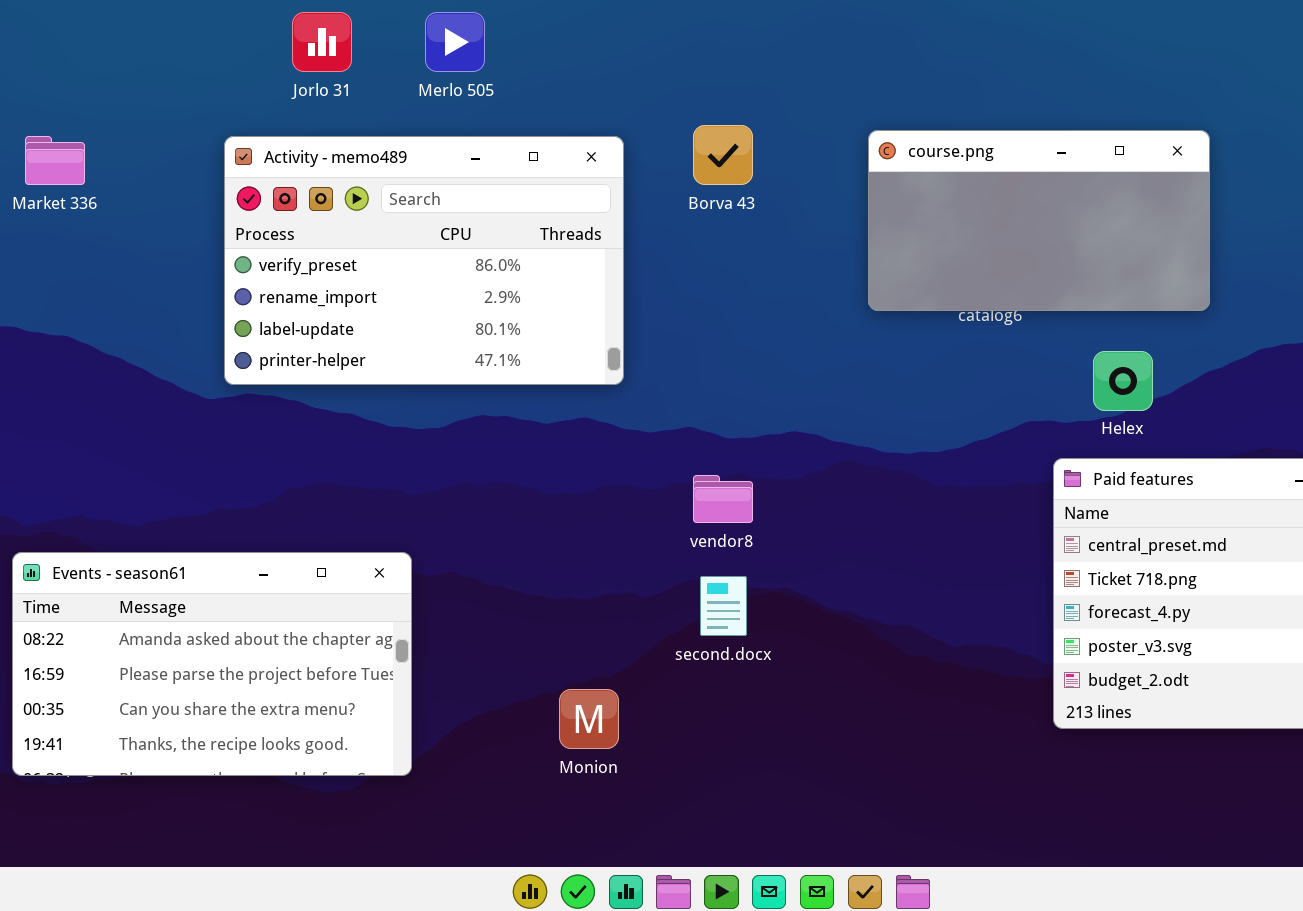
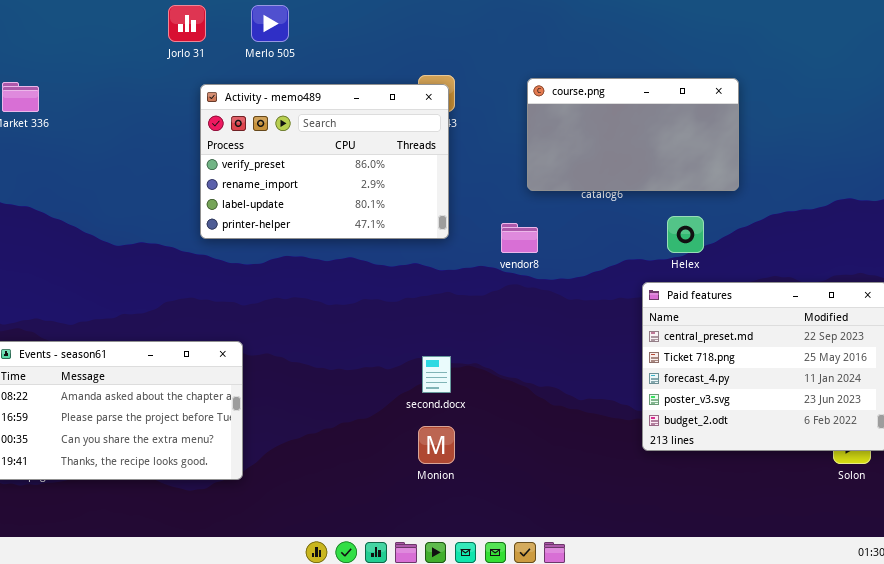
Activity - memo489: [224,136,624,385] -> [200,84,449,239], moved
vendor8: [693,475,753,523] -> [501,223,538,253], moved
Monion: [559,689,619,749] -> [418,426,455,464], moved

